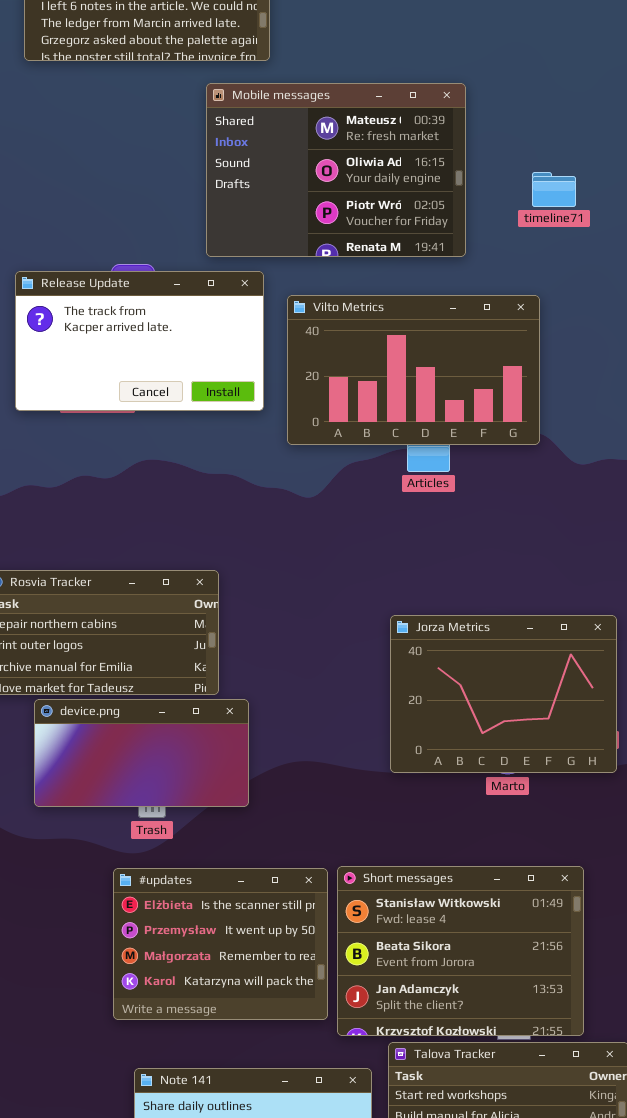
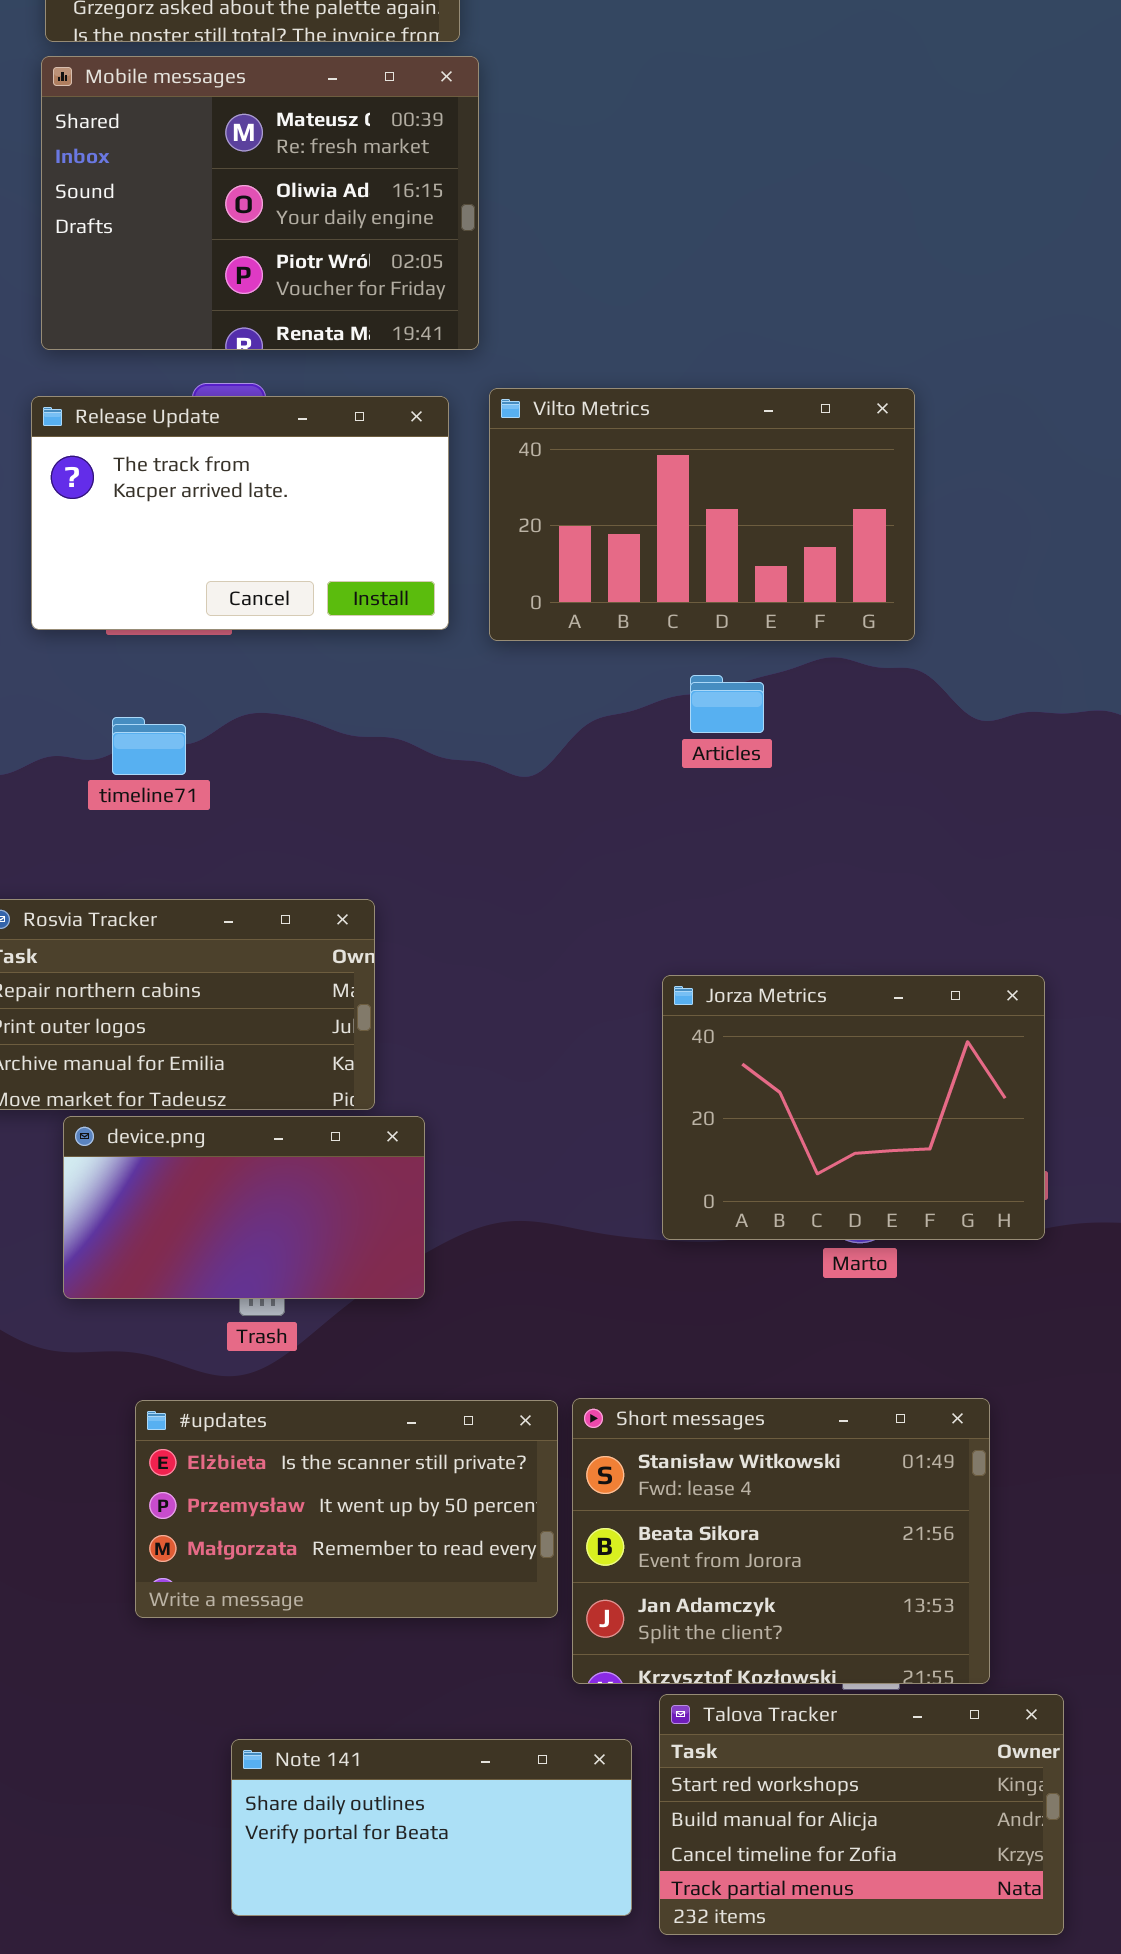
Mobile messages: [206,83,466,257] -> [41,56,479,350], moved
timeline71: [532,172,576,207] -> [112,717,186,775], moved
Vilto Metrics: [287,295,540,445] -> [489,388,915,641], moved
#updates: [113,868,328,1020] -> [135,1400,558,1618], resized

